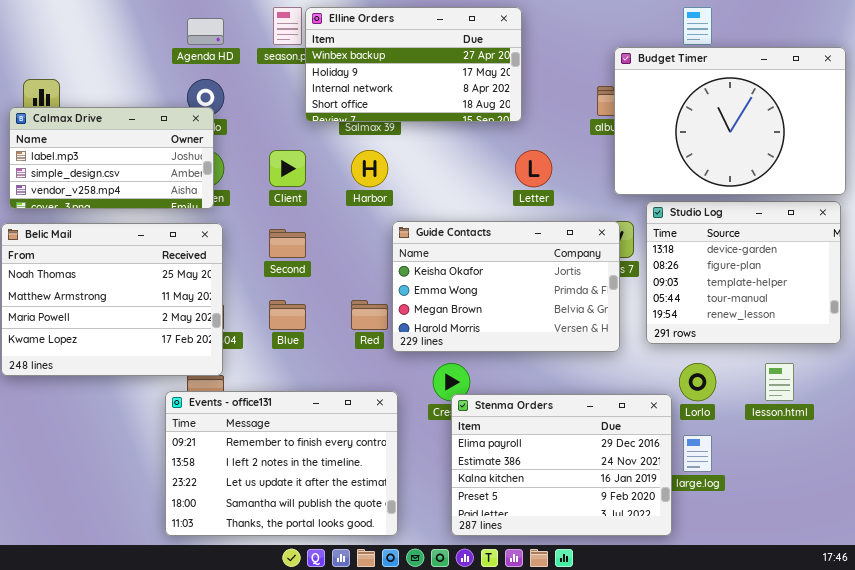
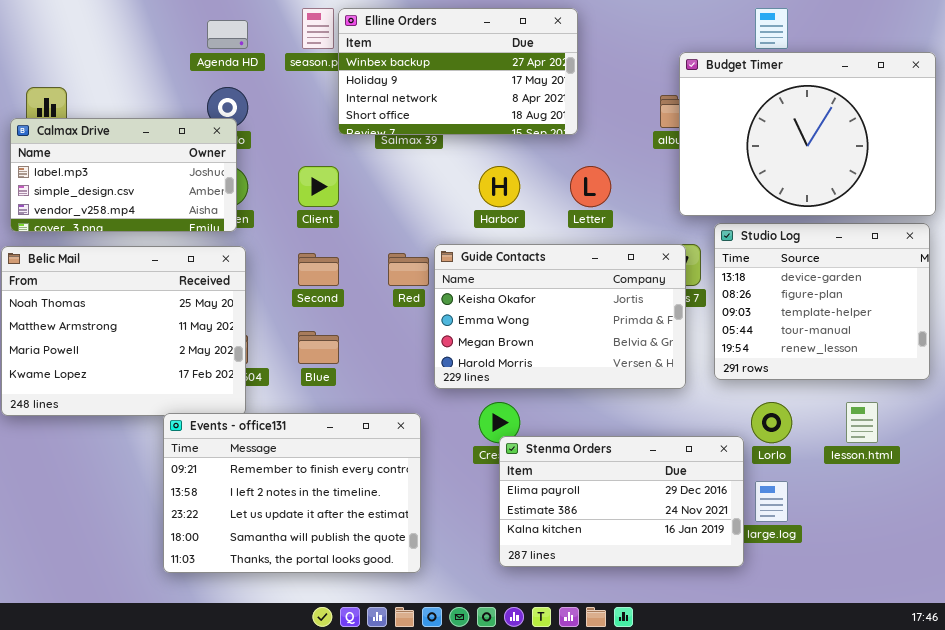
Harbor: [351,150,388,187] -> [479,166,520,207], moved
Red: [351,300,388,330] -> [388,253,429,286], moved
Events - office131: [165,391,398,536] -> [163,413,421,573], moved
Stenma Orders: [451,394,672,536] -> [499,436,744,567], resized

